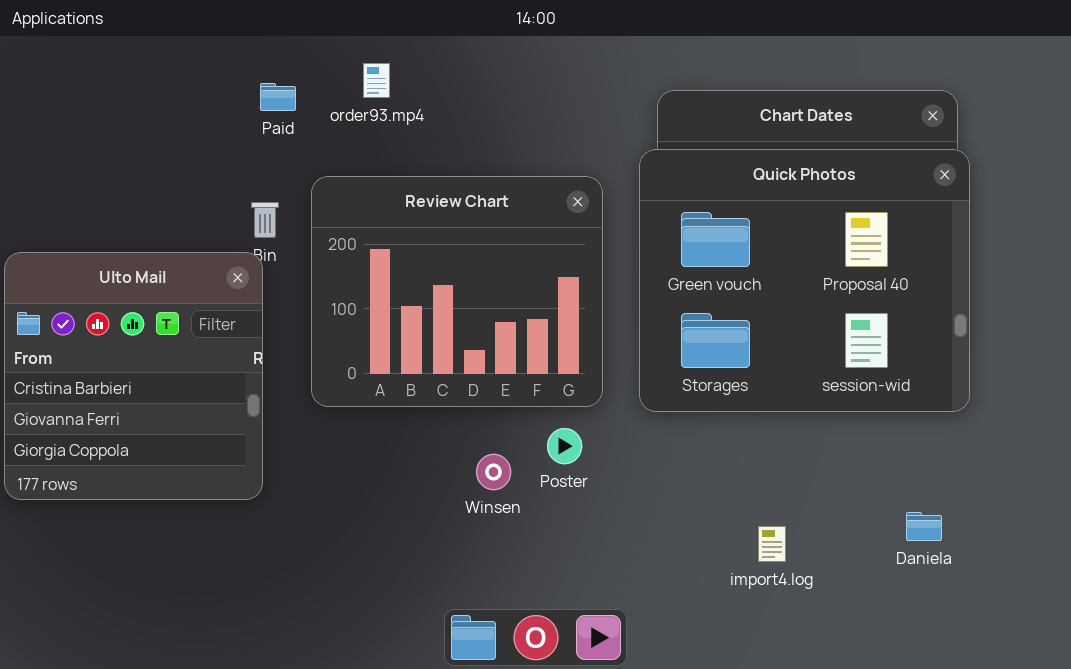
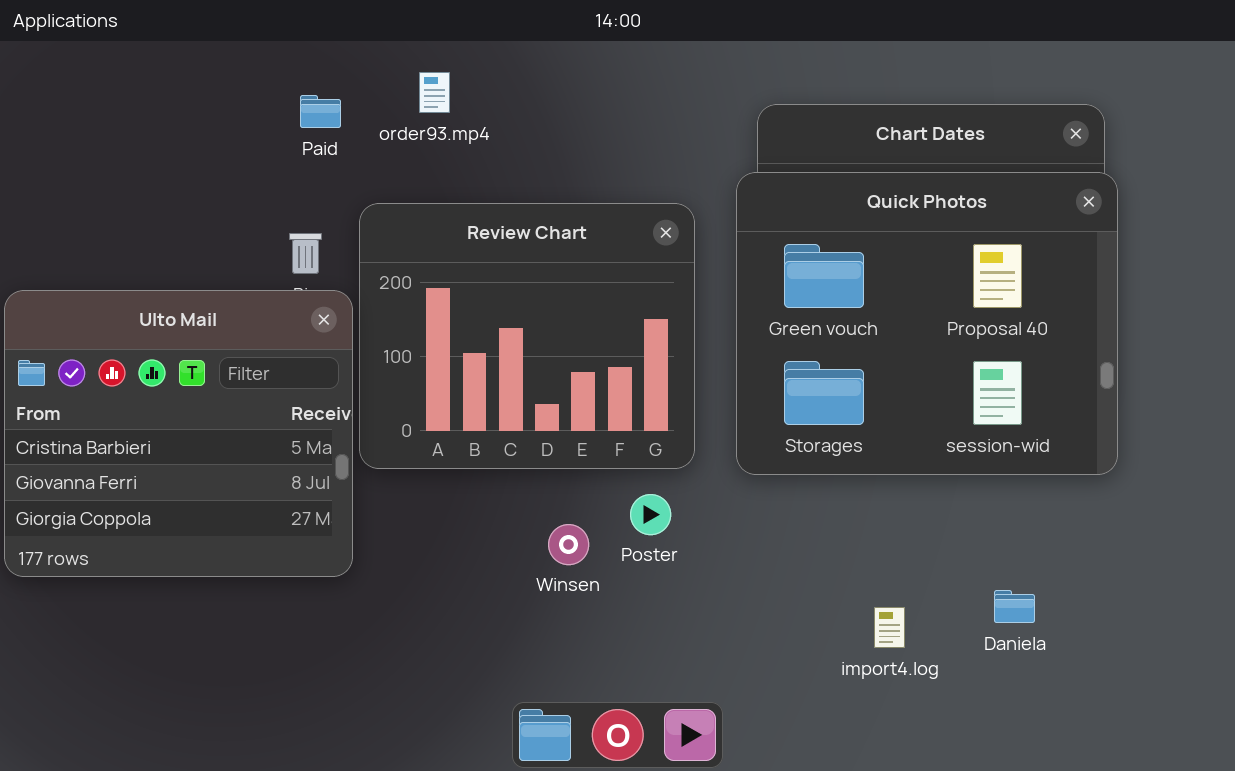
Ulto Mail: [4,252,263,500] -> [4,290,353,577], resized
Daniela: [906,512,942,541] -> [994,590,1035,623], moved

